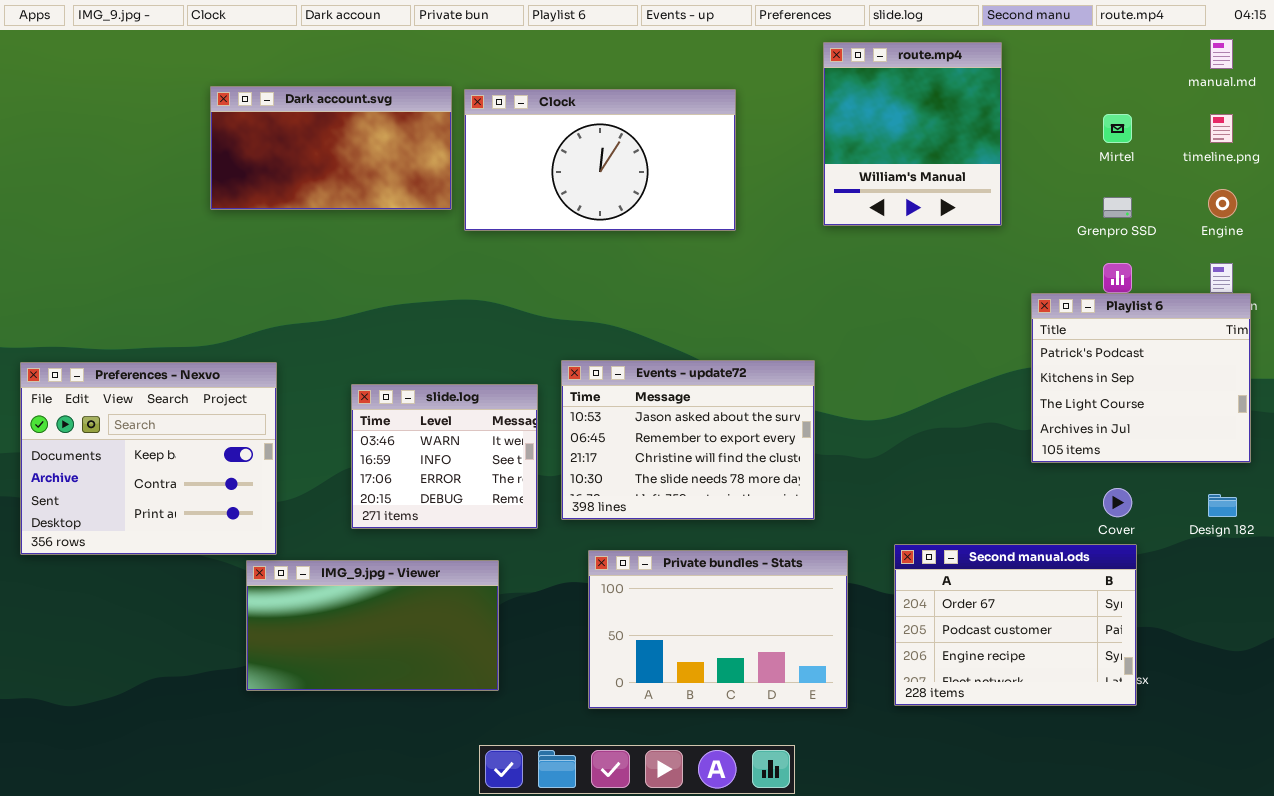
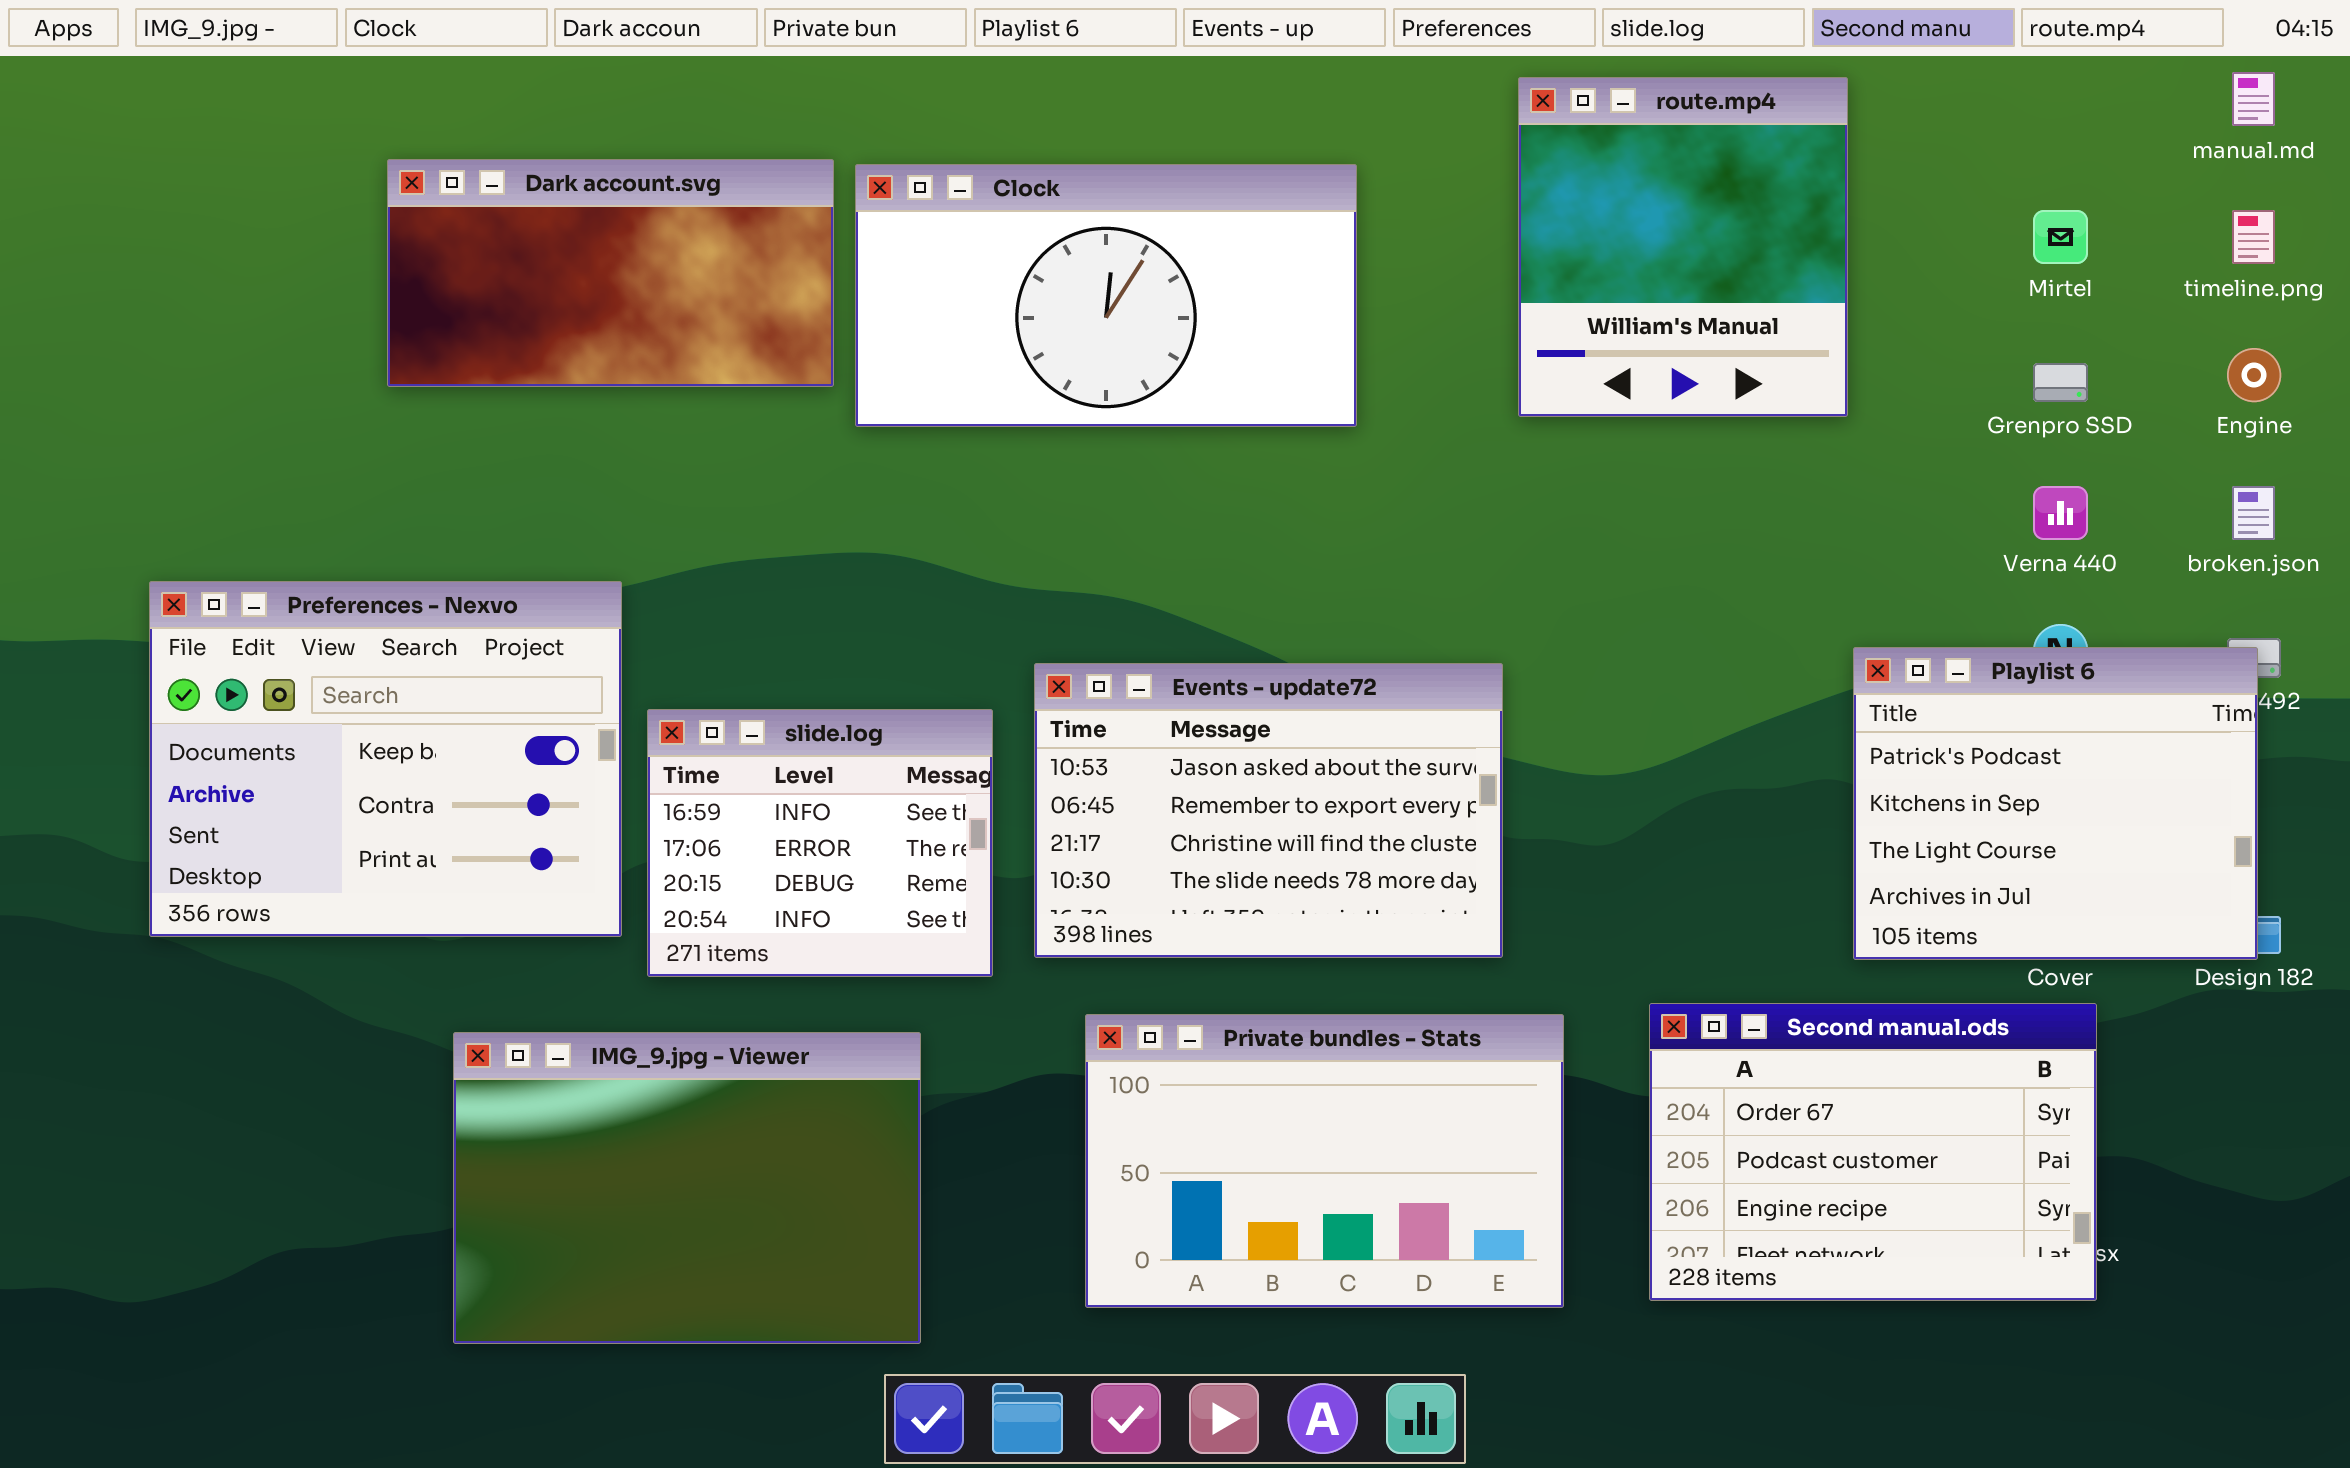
Playlist 6: [1031,293,1251,463] -> [1853,647,2258,960], moved
Preferences - Nexvo: [20,362,277,555] -> [149,581,622,937], moved
slide.log: [351,384,538,529] -> [647,709,993,977], scrolled down 1 row
IMG_9.jpg - Viewer: [246,560,499,691] -> [453,1032,921,1344], resized

